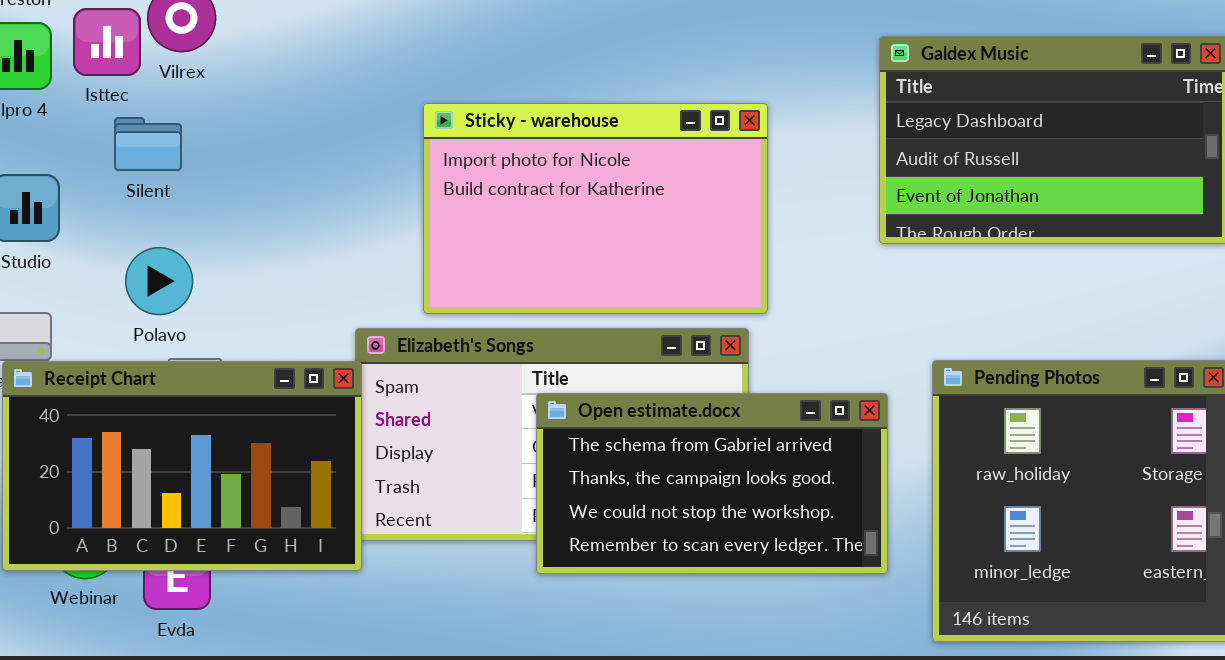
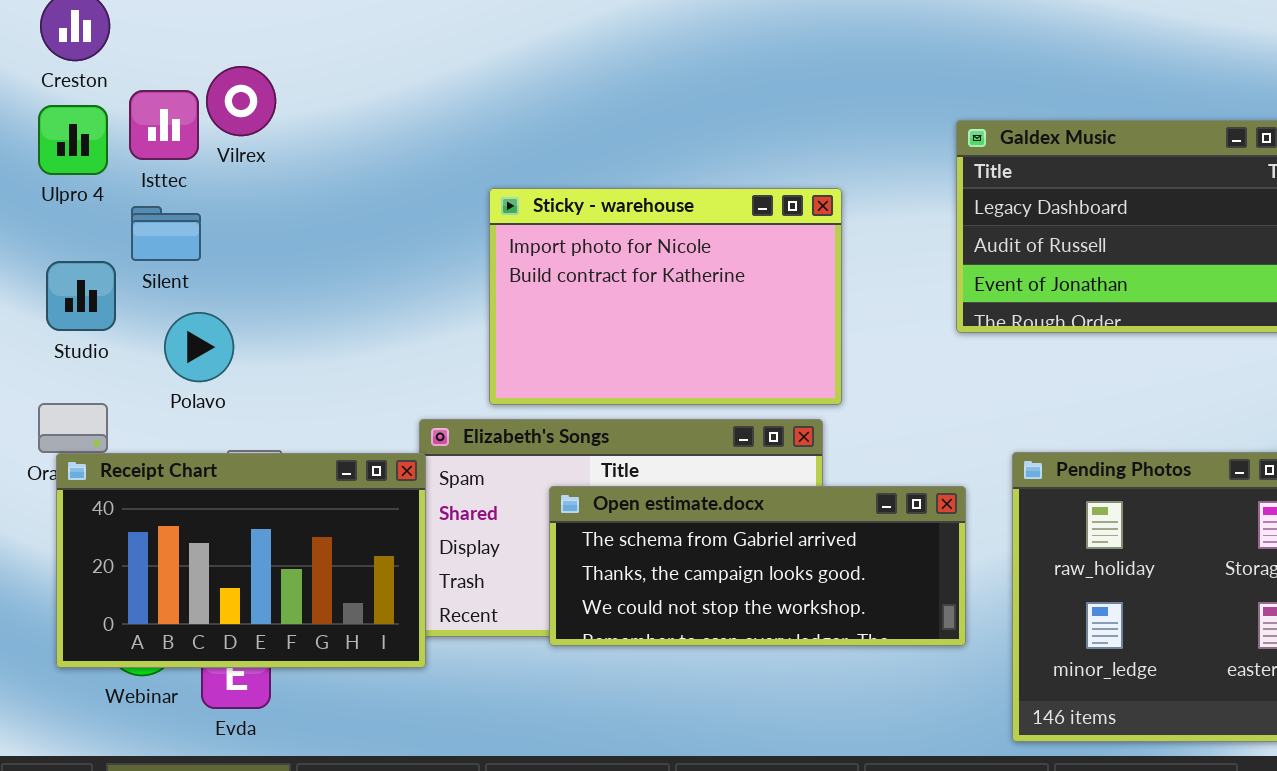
Silent: [114,117,182,171] -> [131,206,201,261], moved
Polavo: [125,247,193,315] -> [164,312,234,382], moved
Open estimate.docx: [536,393,888,574] -> [549,486,966,646], resized

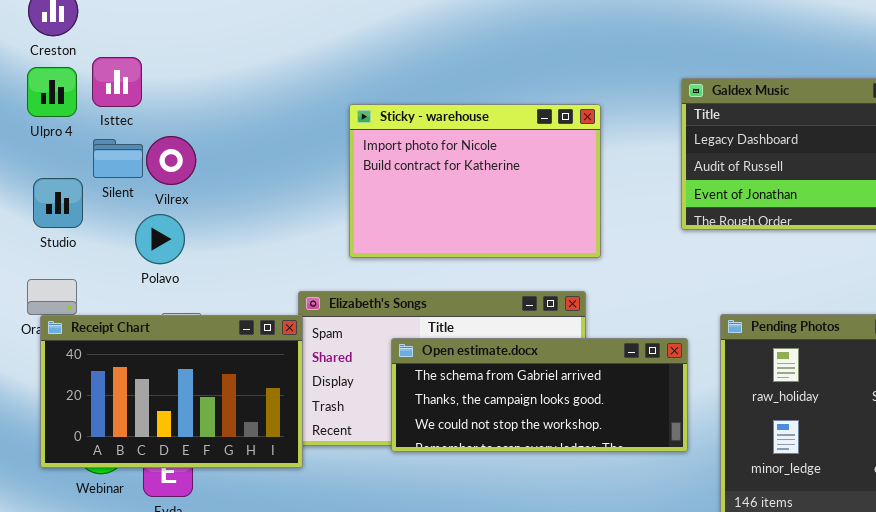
Vilrex: [206,66,276,136] -> [146,136,196,185], moved
Sticky - warehouse: [489,188,842,405] -> [349,104,601,258], moved
Polavo: [164,312,234,382] -> [135,214,185,264], moved

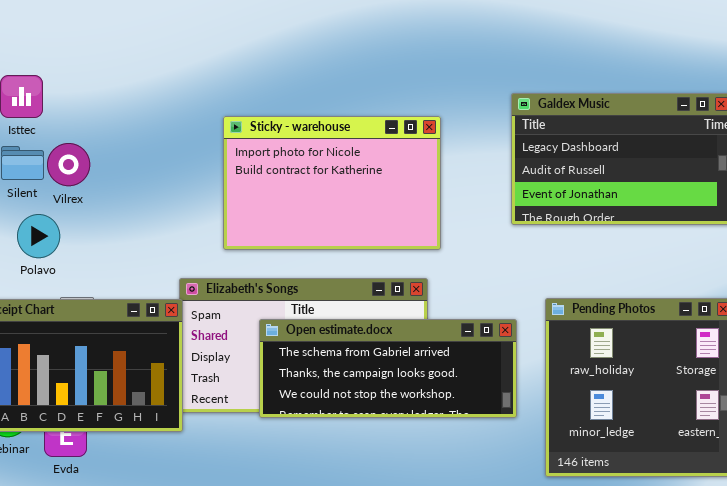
Polavo: [135,214,185,264] -> [17,214,60,258], moved

